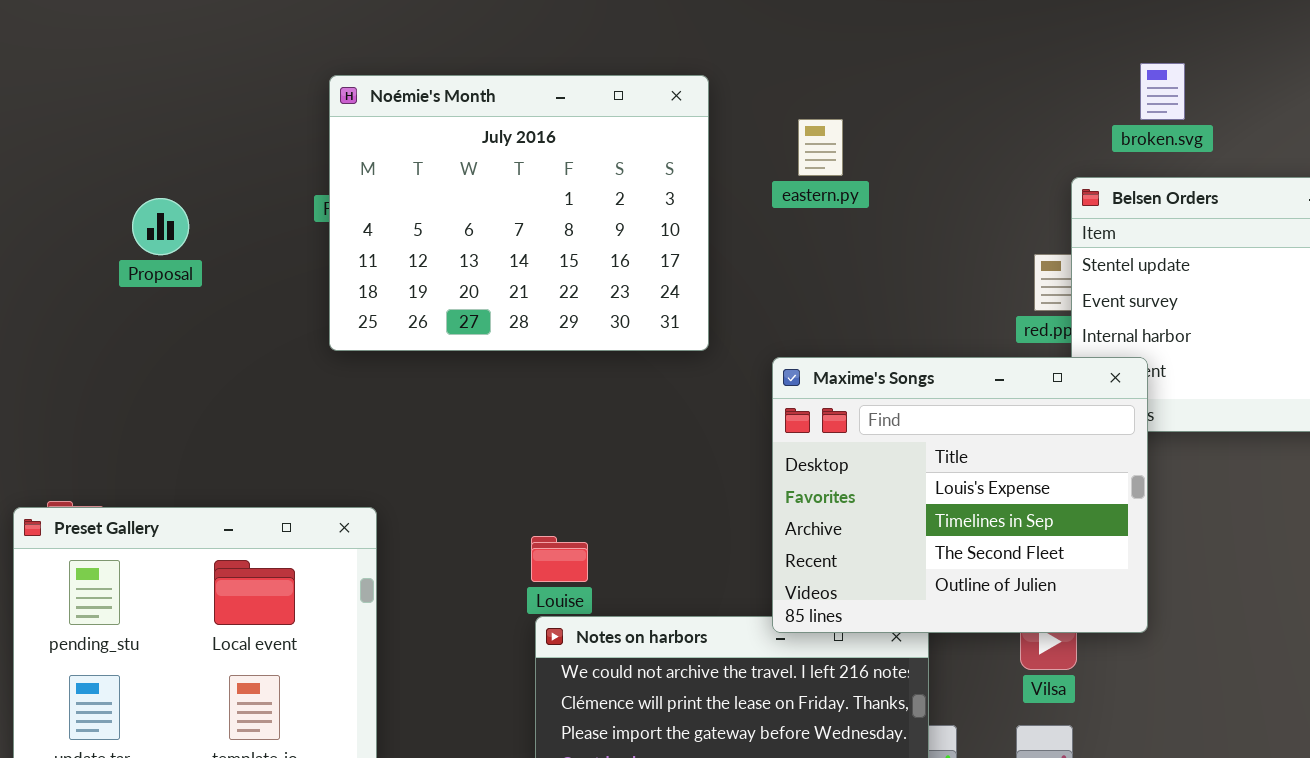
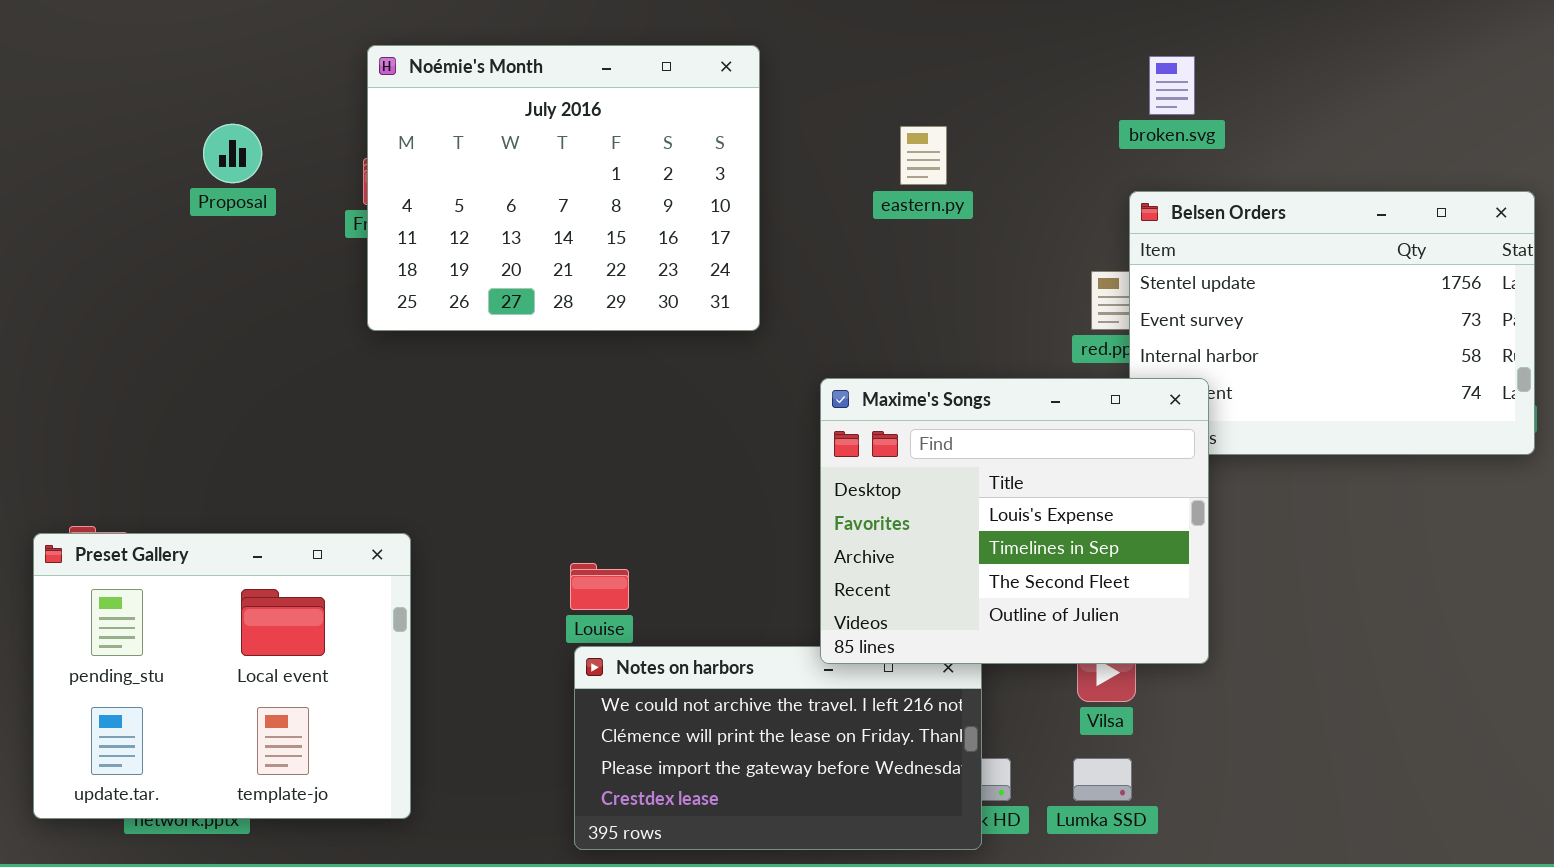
broken.svg: [1140,63,1185,120] -> [1149,56,1195,115], moved
Noémie's Month: [329,75,709,351] -> [367,45,760,331], moved
eastern.py: [798,119,843,176] -> [900,126,947,185], moved
Proposal: [132,198,189,255] -> [203,124,262,183], moved

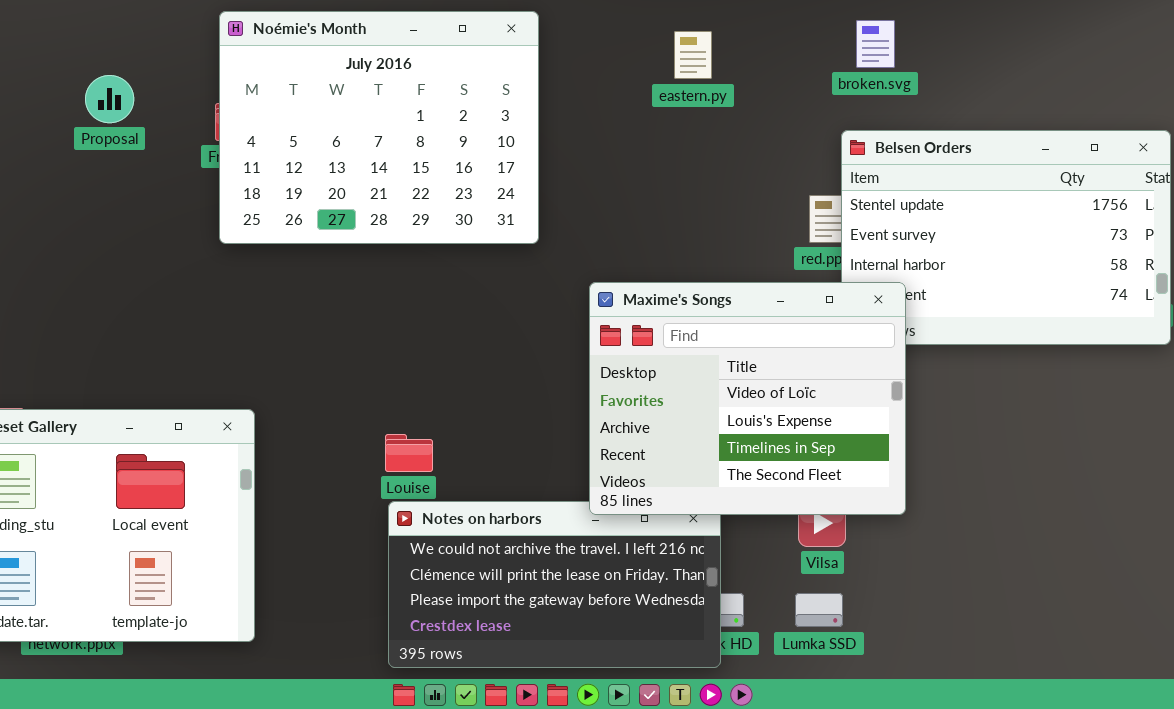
eastern.py: [900,126,947,185] -> [674,31,712,79], moved
Maxime's Songs: [820,378,1209,664] -> [589,282,906,515], scrolled up 1 row

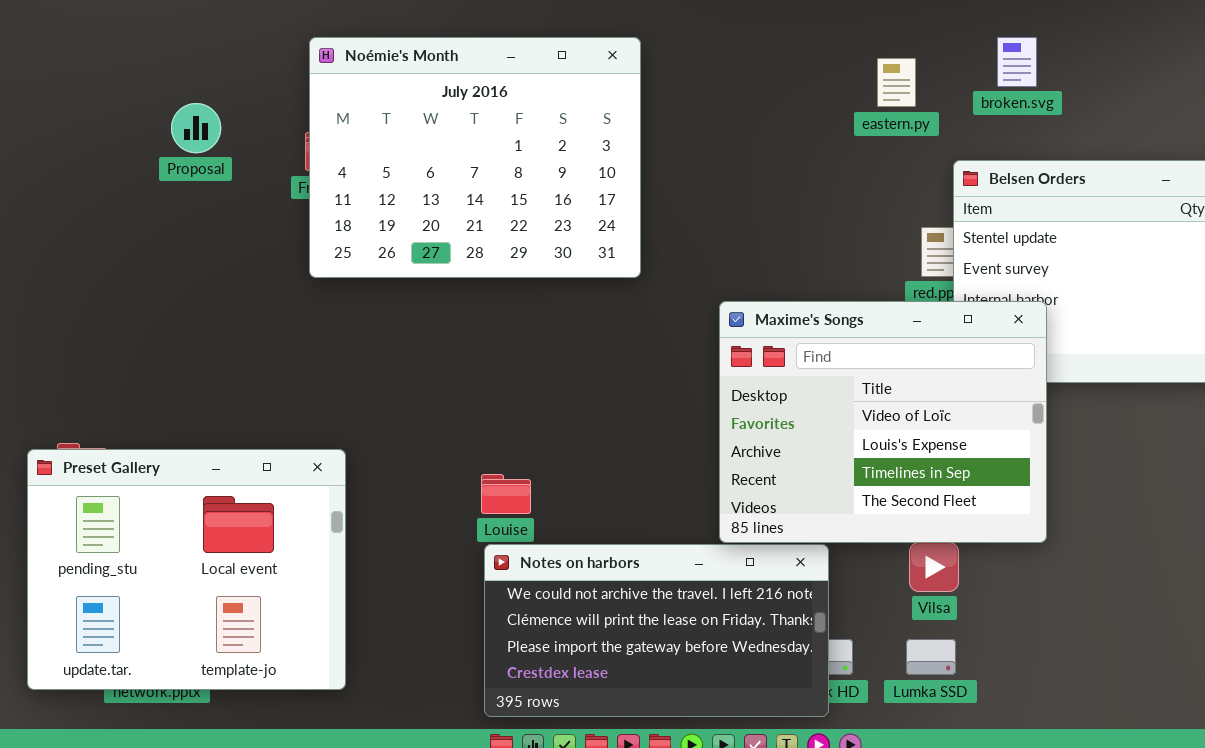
broken.svg: [856,20,895,68] -> [997,37,1037,87], moved
eastern.py: [674,31,712,79] -> [877,58,916,107], moved
Maxime's Songs: [589,282,906,515] -> [719,301,1047,543], moved

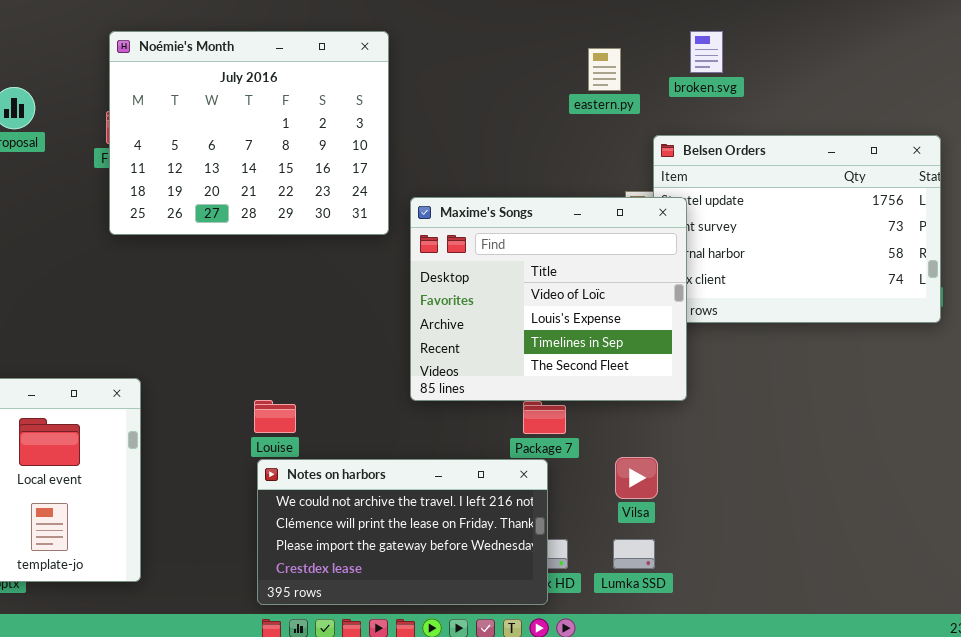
Maxime's Songs: [719,301,1047,543] -> [410,197,687,401], moved

